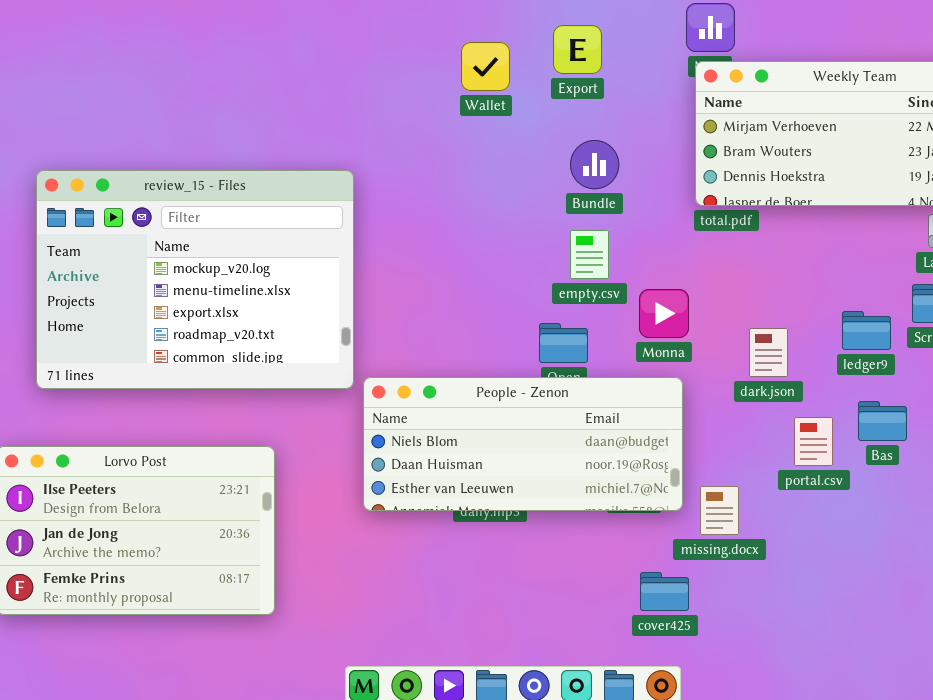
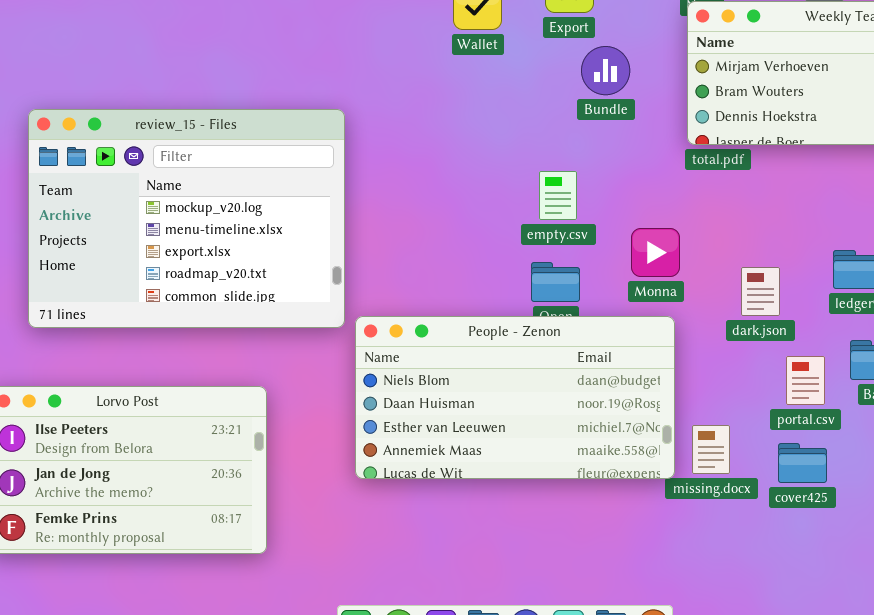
Bundle: [570,140,619,189] -> [581,46,630,95], moved
empty.csv: [570,230,609,279] -> [539,171,577,220], moved
People - Zenon: [363,377,683,511] -> [355,316,675,479], resized
cover425: [640,572,689,611] -> [778,443,827,483], moved

